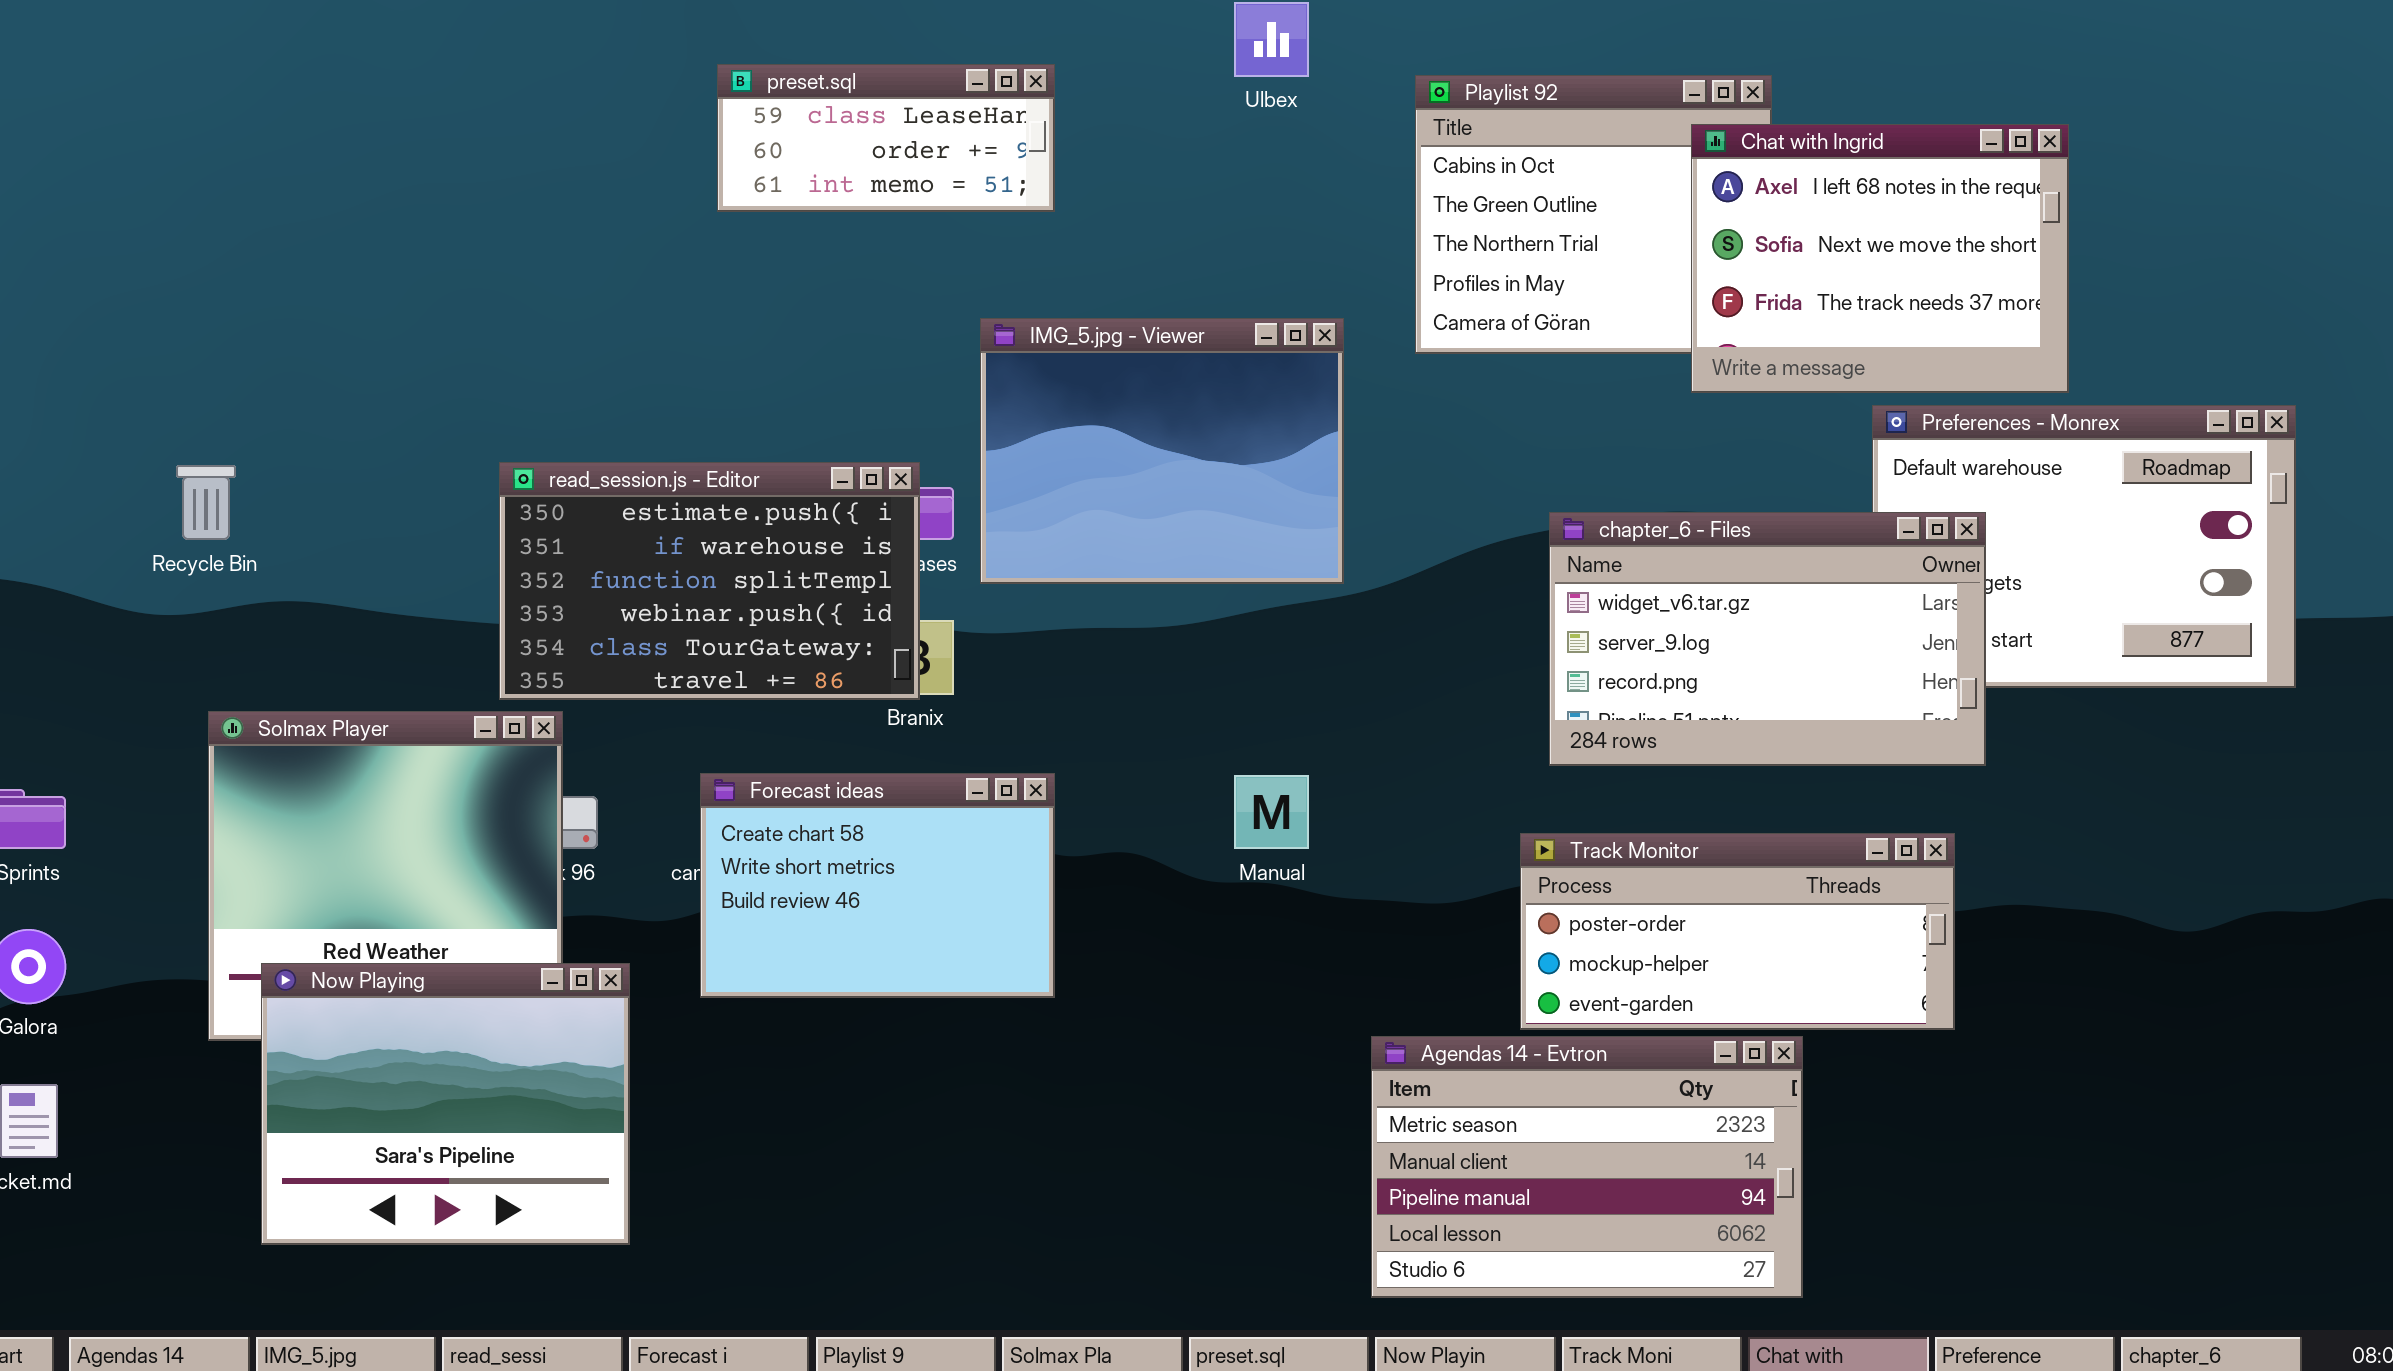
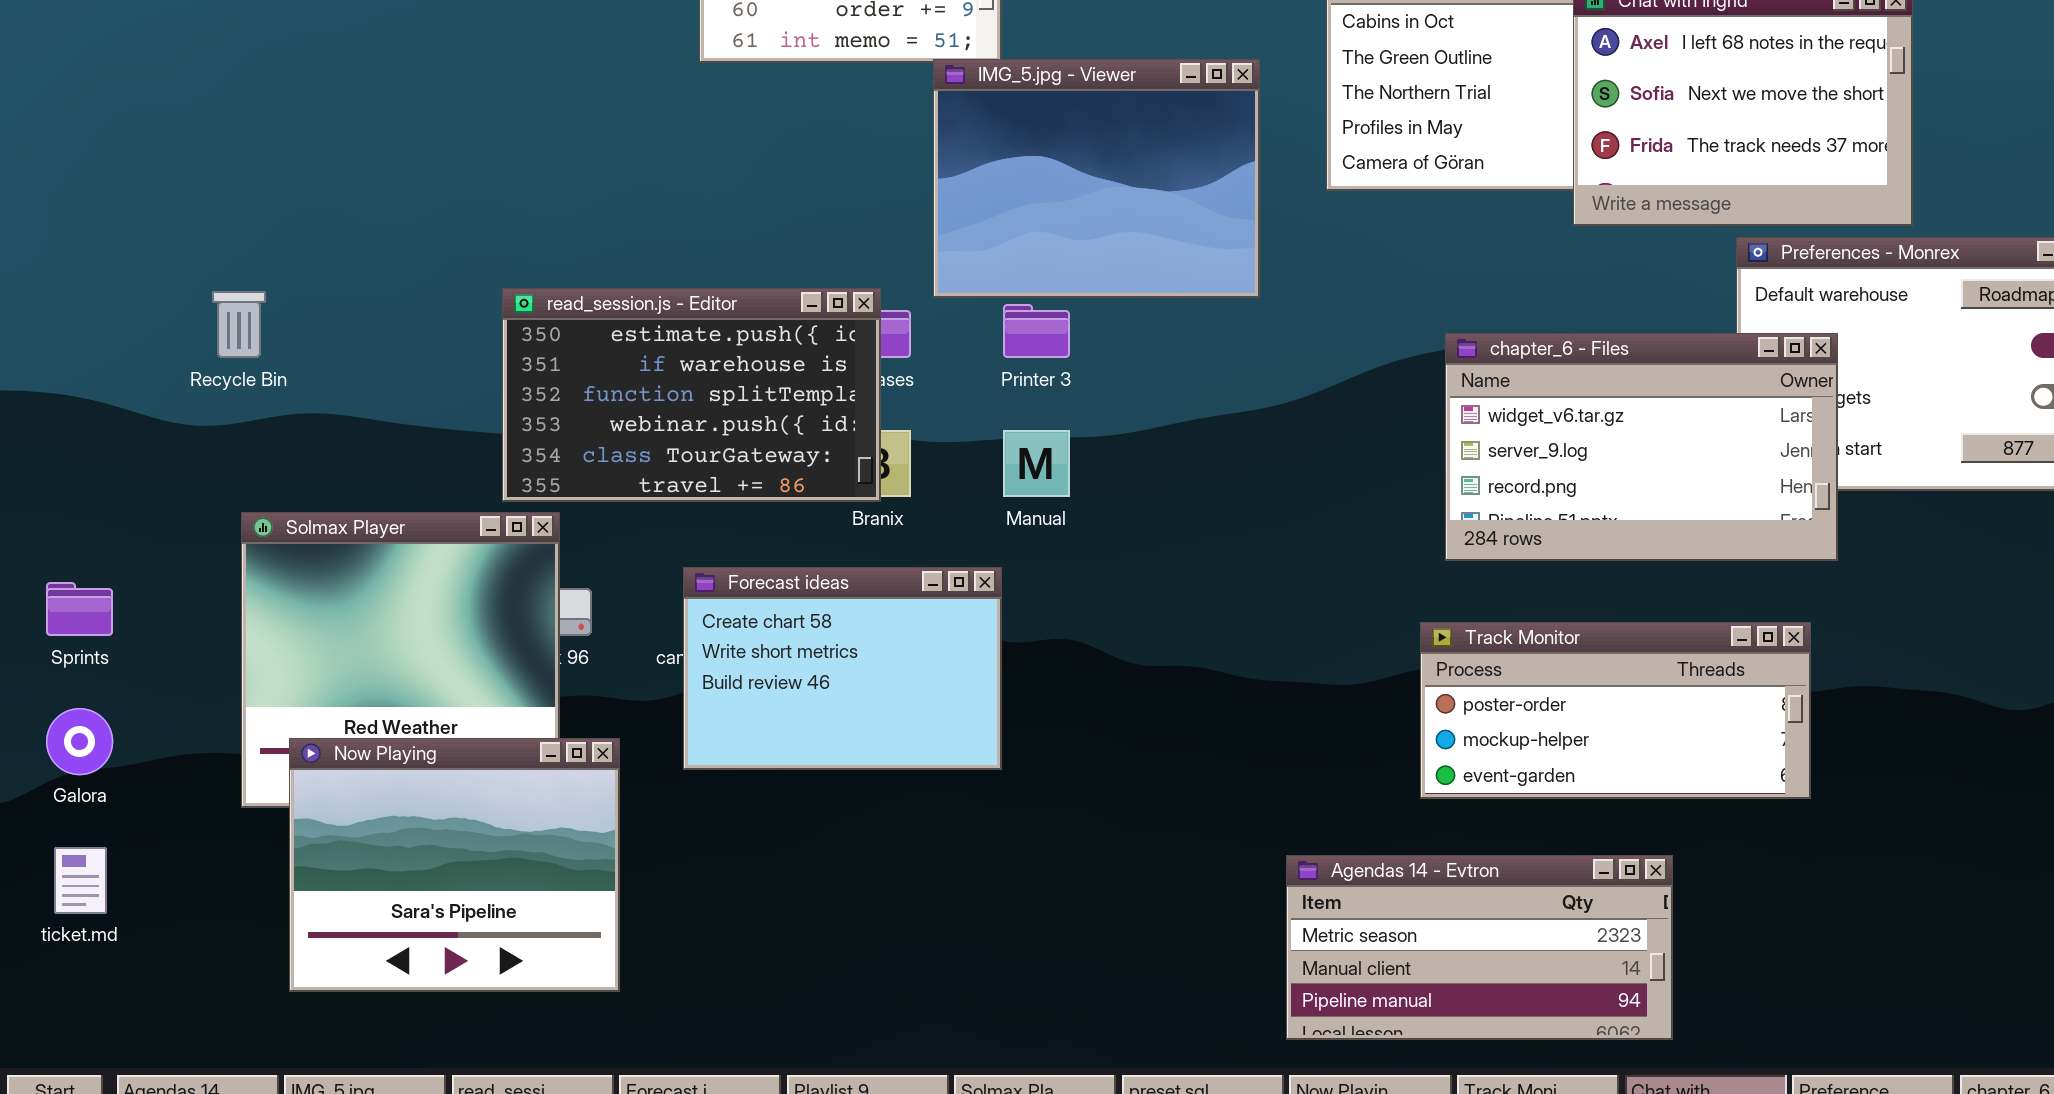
IMG_5.jpg - Viewer: [980,318,1344,584] -> [933,59,1260,298], moved
Manual: [1234,775,1309,849] -> [1003,430,1070,497], moved
Agendas 14 - Evtron: [1371,1036,1803,1298] -> [1286,855,1673,1040], resized

